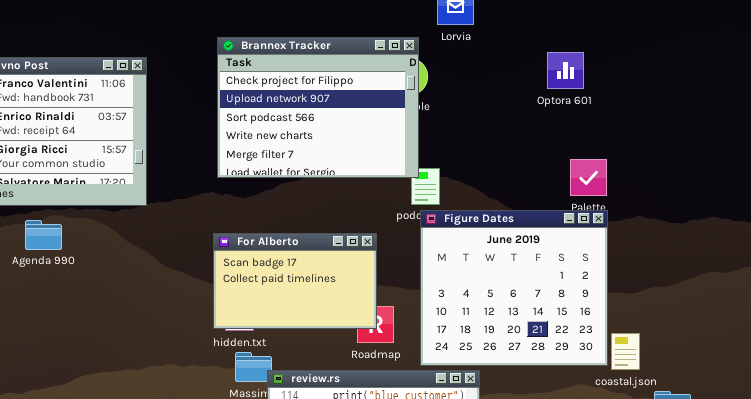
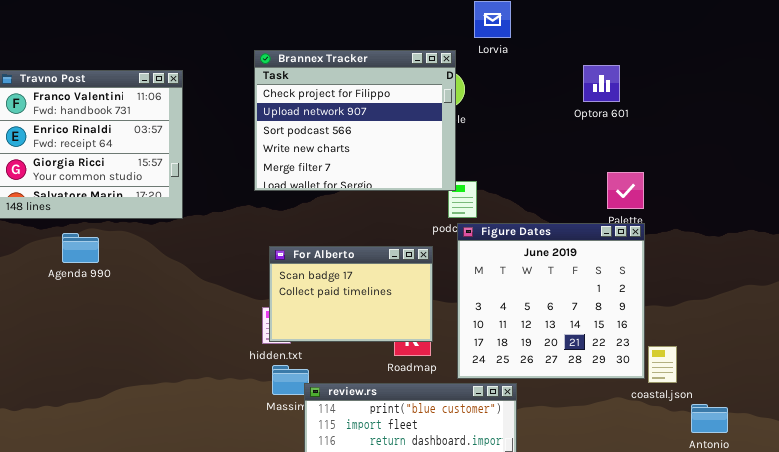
For Alberto: [213,233,377,329] -> [269,246,433,342], moved

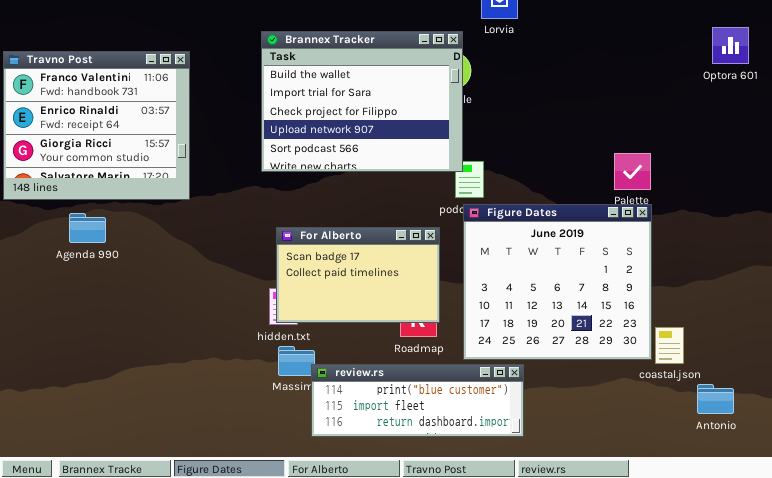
Brannex Tracker: [254,50,456,191] -> [261,31,463,172], scrolled up 2 rows
Optora 601: [583,65,620,102] -> [712,27,749,64], moved

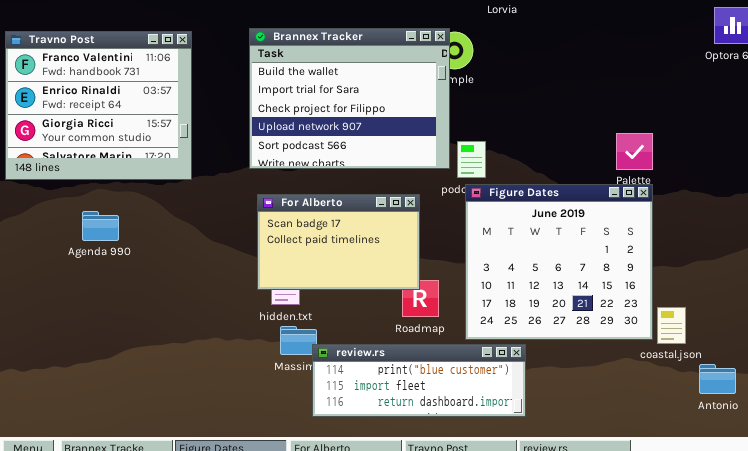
Brannex Tracker: [261,31,463,172] -> [249,28,450,169], moved
Agenda 990: [69,213,106,243] -> [82,211,119,241], moved
For Alberto: [276,227,440,323] -> [257,194,420,290], moved

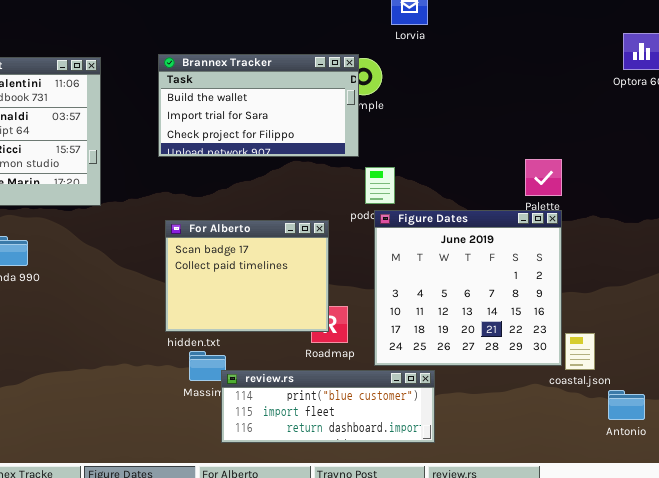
Brannex Tracker: [249,28,450,169] -> [158,54,359,157], resized
For Alberto: [257,194,420,290] -> [165,220,329,332], resized

